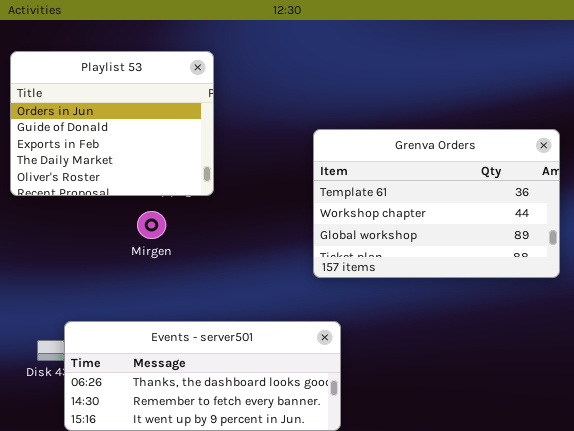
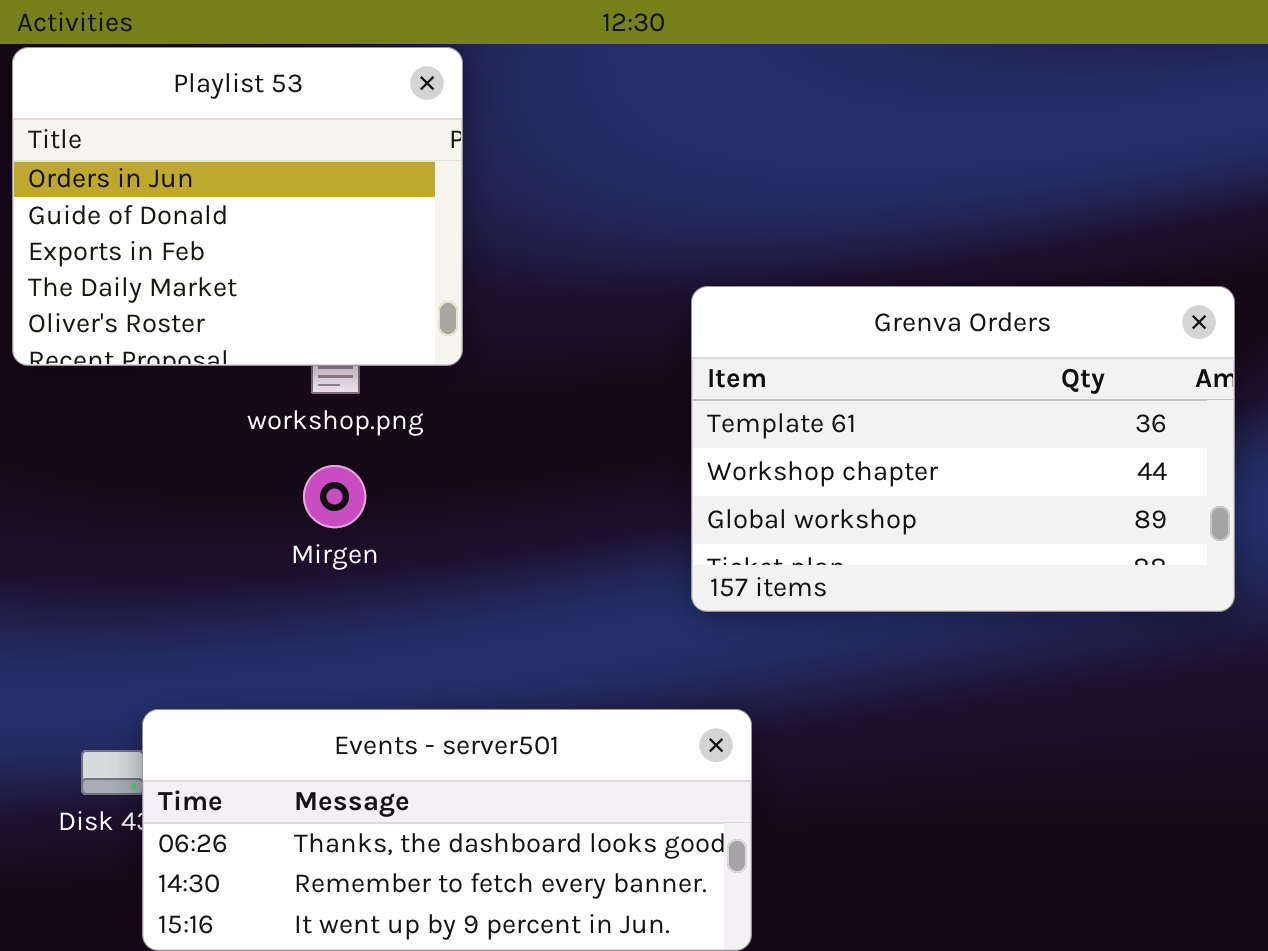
Playlist 53: [10,51,214,196] -> [12,47,463,366], moved

